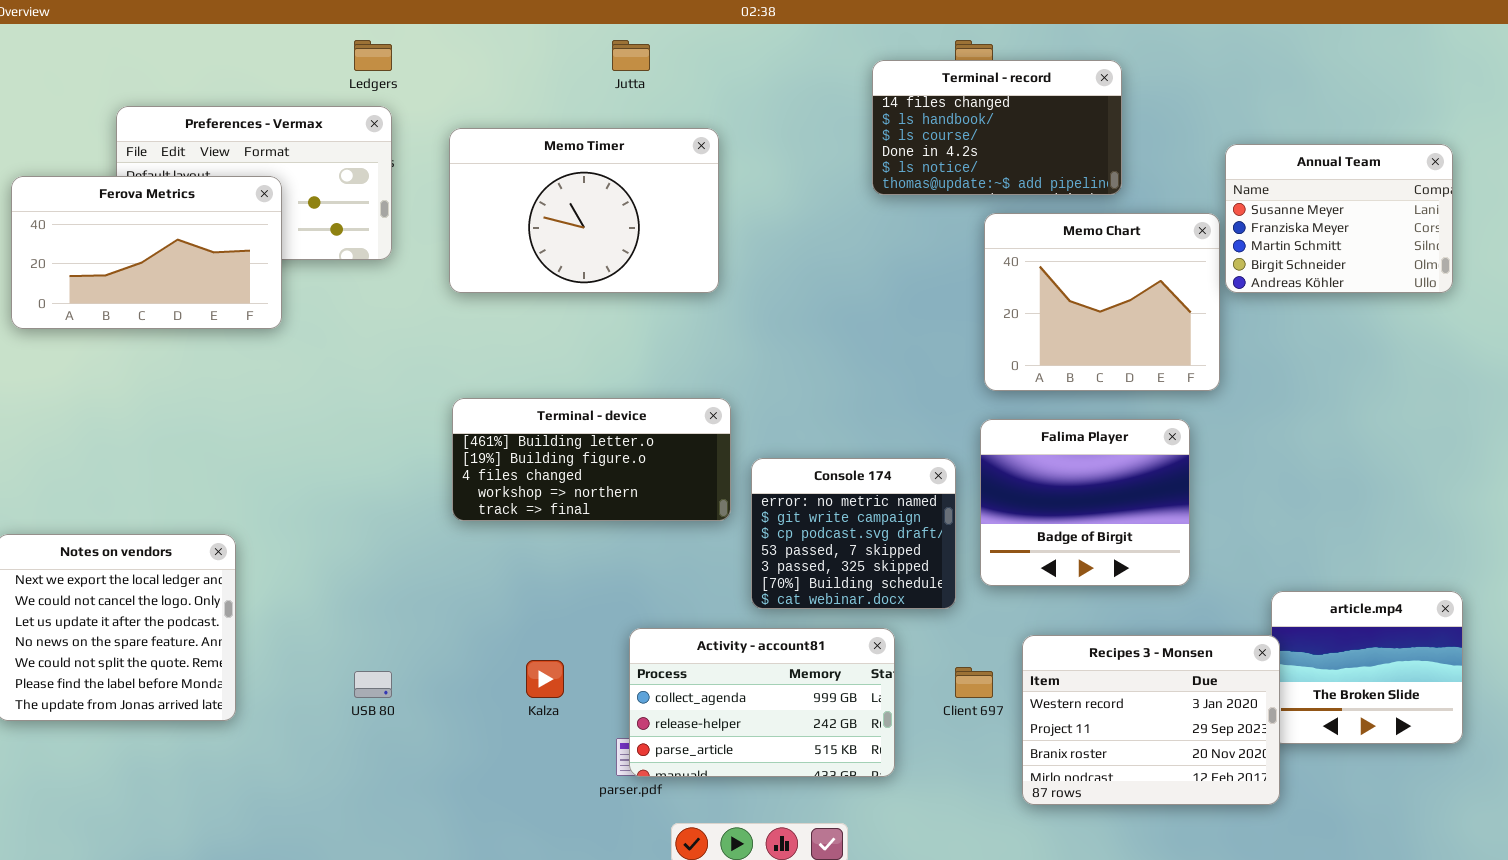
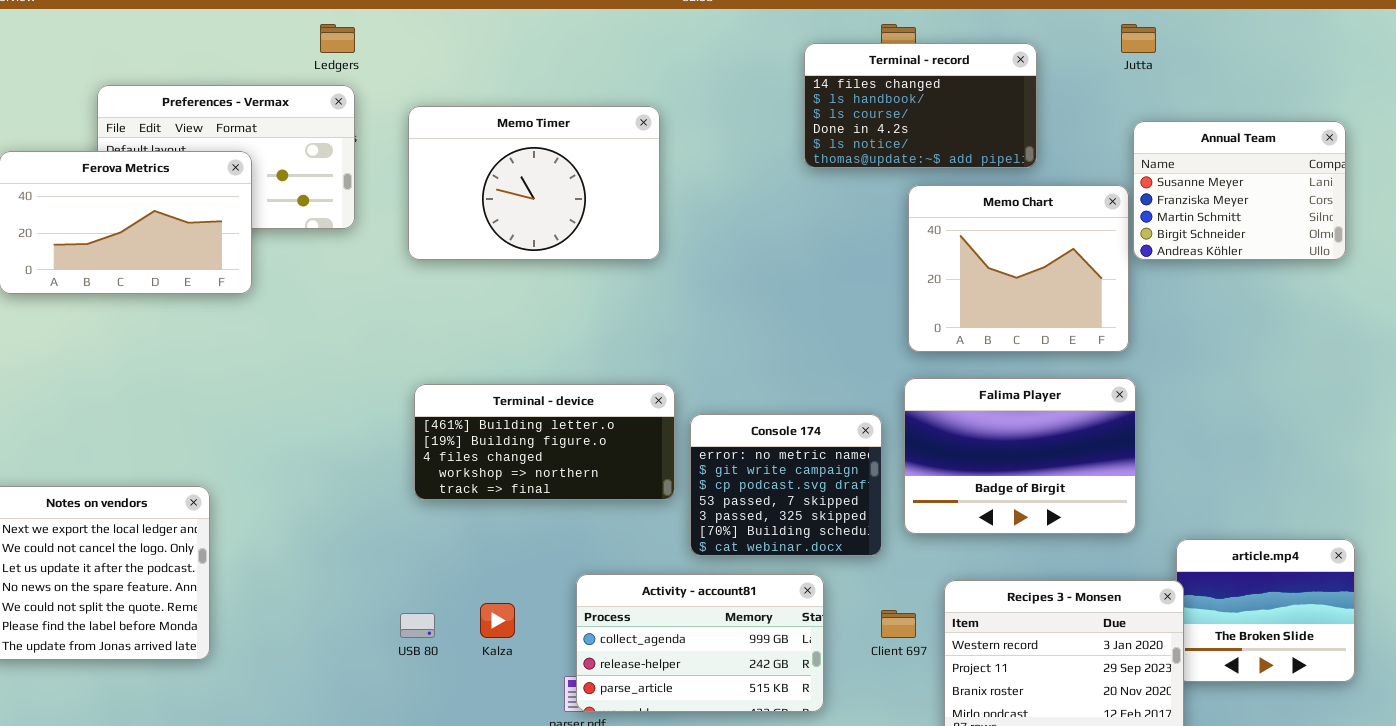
Jutta: [612,40,650,71] -> [1121,24,1156,53], moved
Terminal - device: [452,398,731,521] -> [414,384,675,500], moved
Falima Player: [980,419,1190,586] -> [904,378,1136,534], resized
USB 80: [354,671,392,698] -> [400,613,435,638], moved

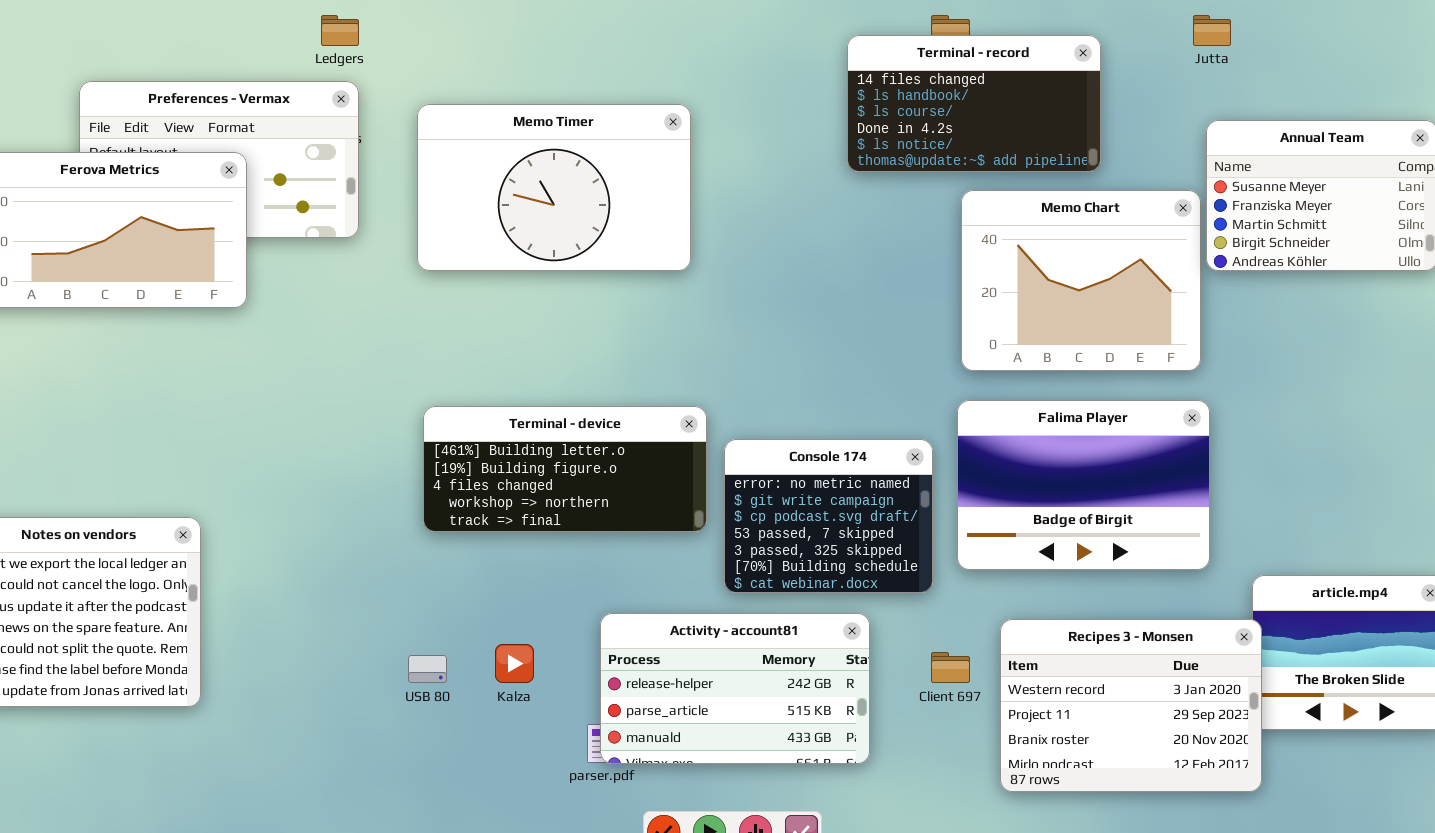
Activity - account81: [576,574,824,712] -> [600,613,870,764], scrolled down 1 row

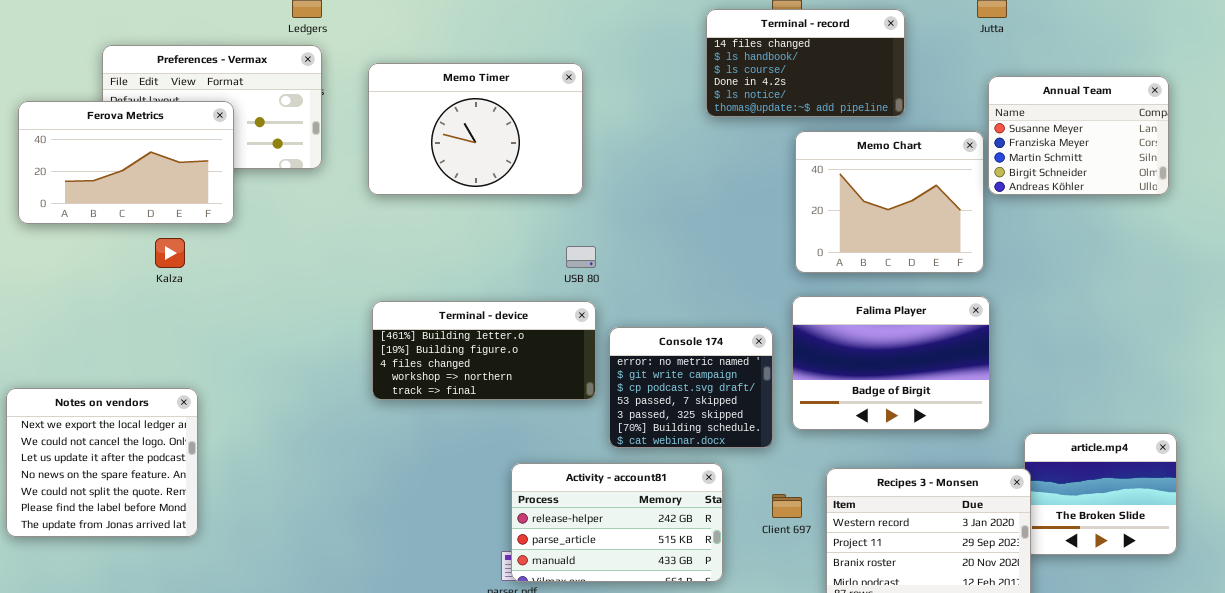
Kalza: [495,644,534,683] -> [155,238,185,268], moved
USB 80: [408,655,447,683] -> [566,246,596,268], moved

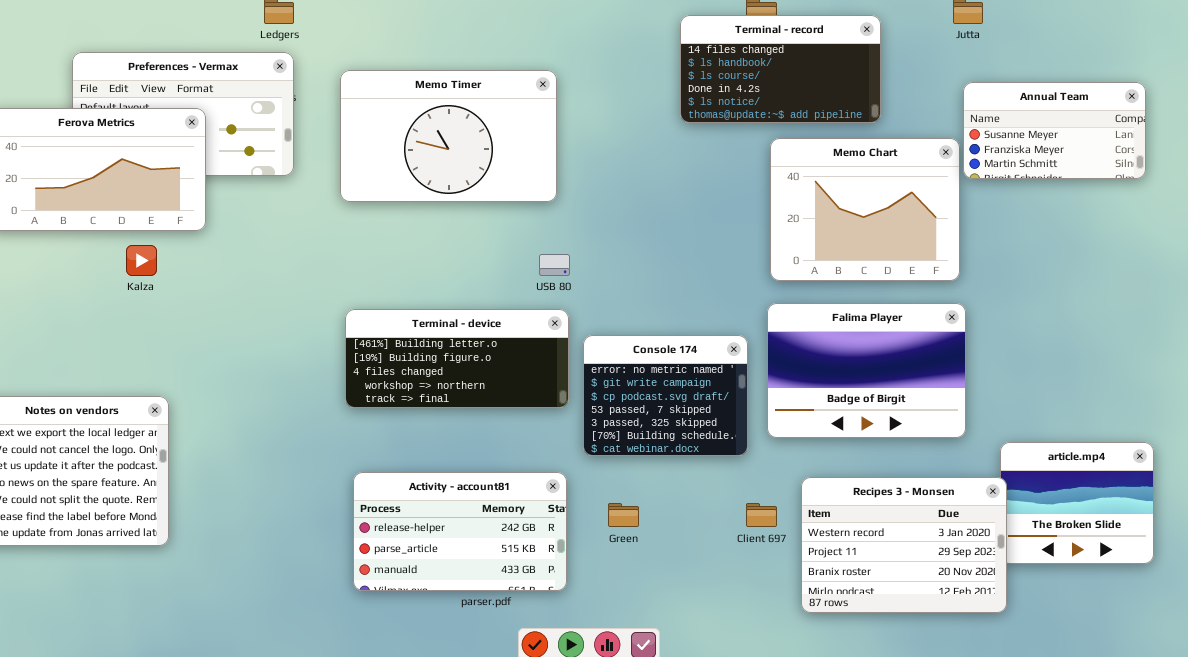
Annual Team: [988,76,1169,195] -> [963,82,1146,179], resized
Activity - account81: [511,463,723,582] -> [353,472,567,591], moved

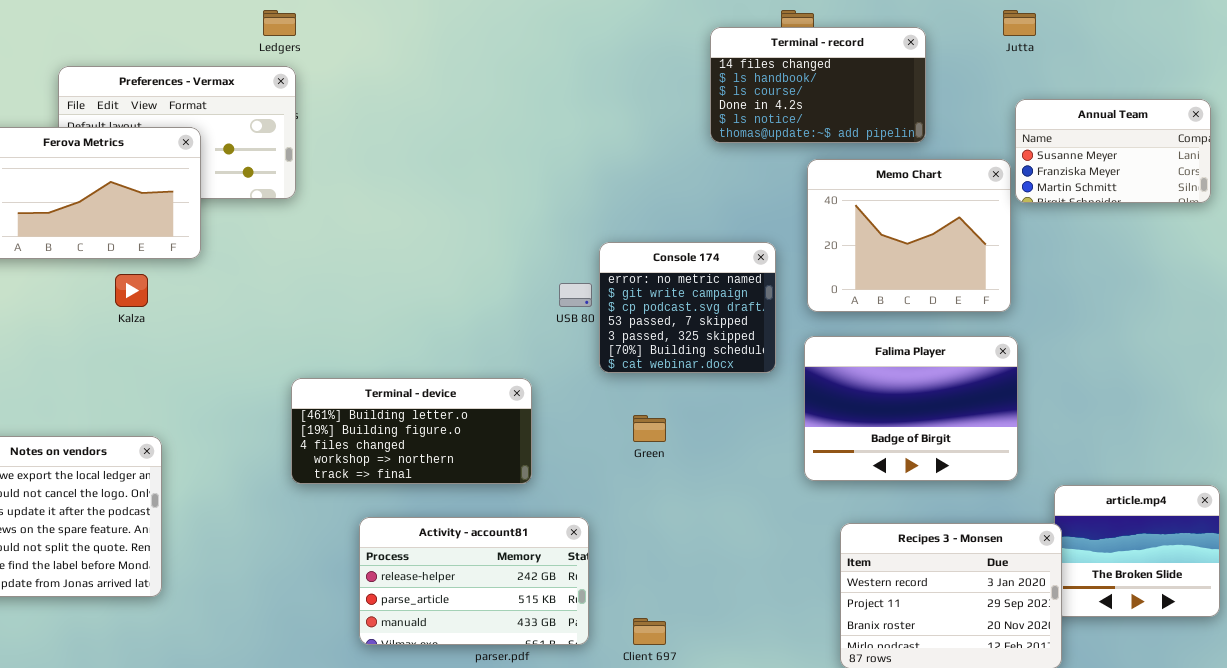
Memo Timer: [340,70,557,202] -> none, closed
Terminal - device: [345,309,569,408] -> [291,378,532,484], moved
Console 174: [583,335,748,456] -> [599,242,776,373], moved
Green: [608,503,639,527] -> [633,415,666,442], moved
Client 697: [746,503,777,527] -> [633,618,666,645], moved

